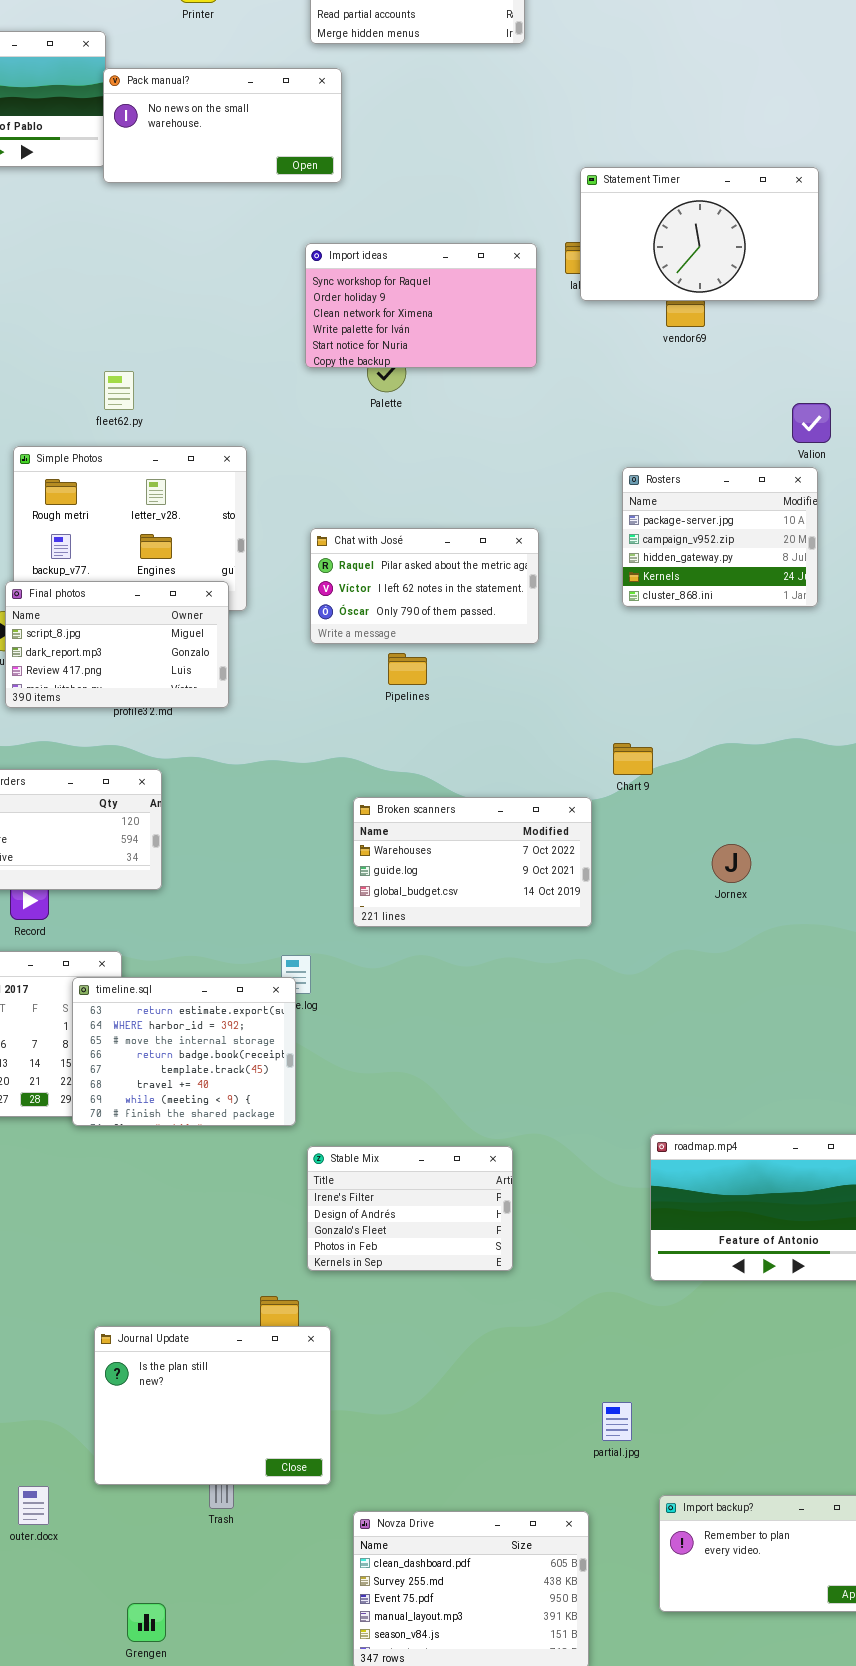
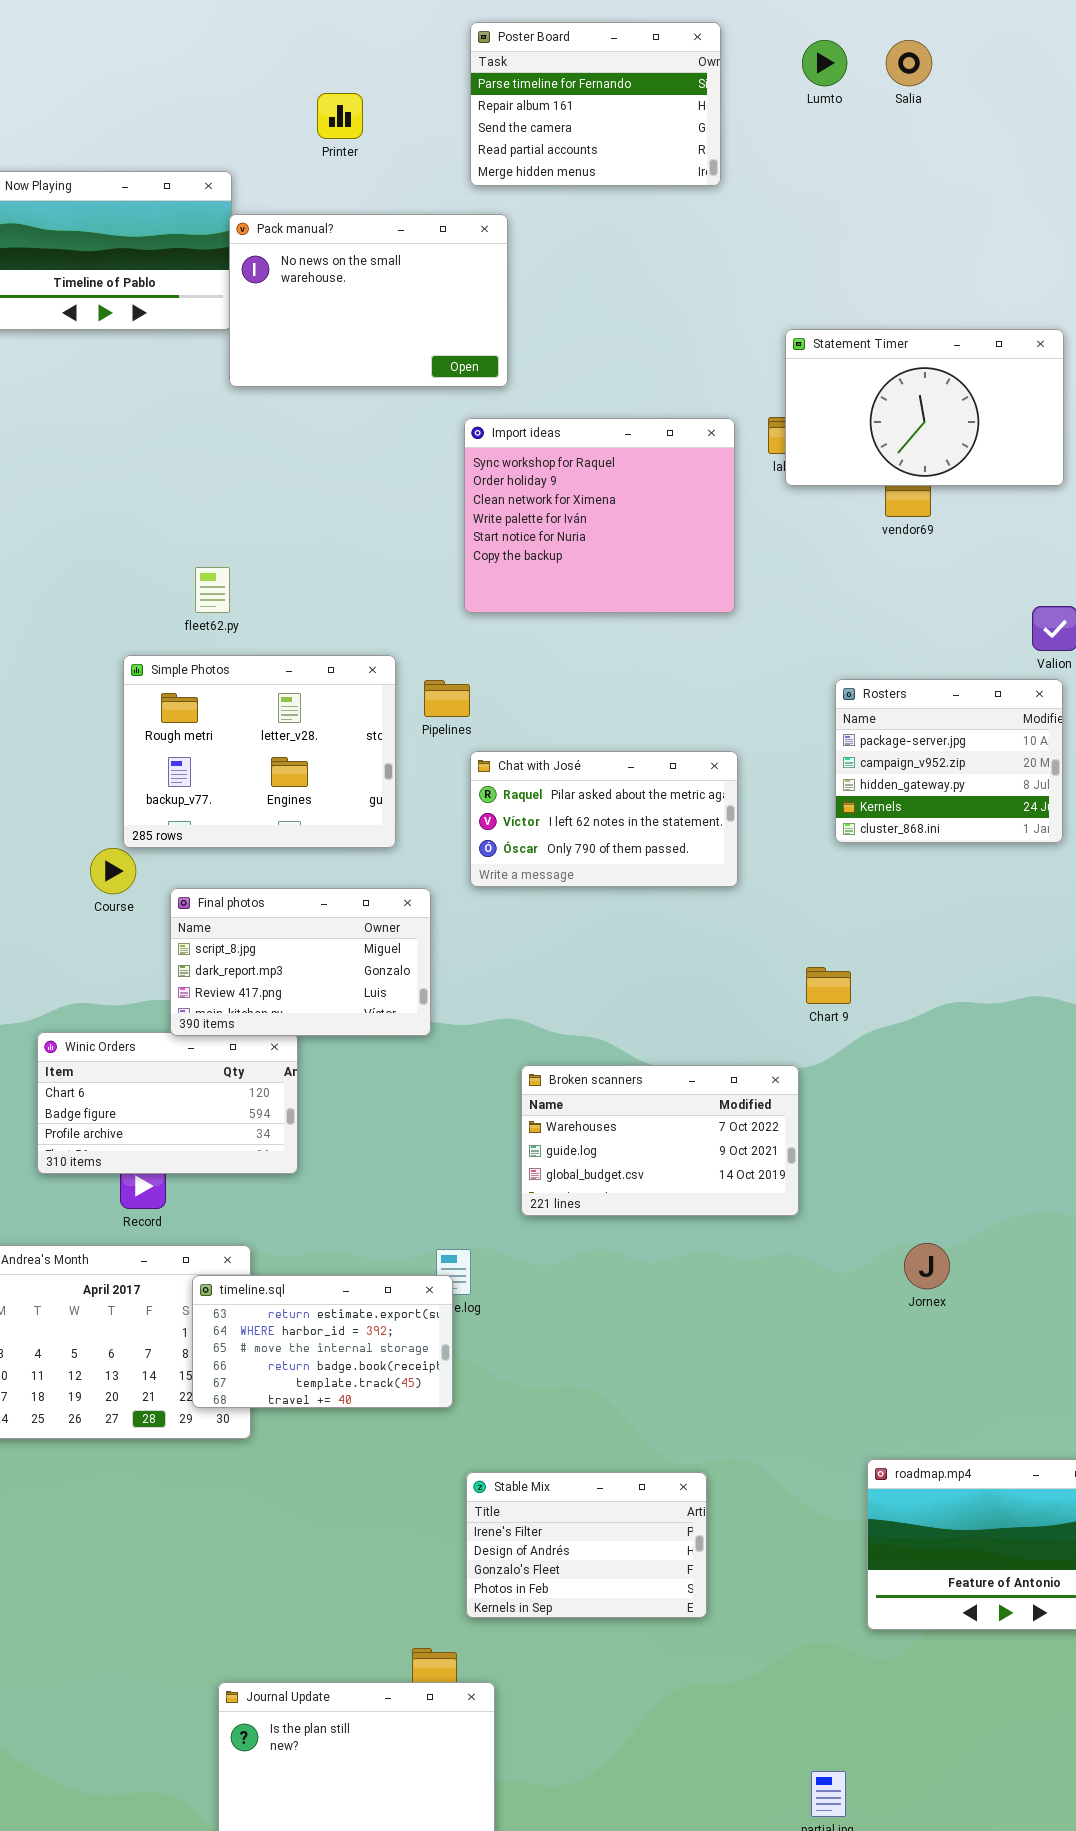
Pack manual?: [103,68,342,183] -> [229,214,508,387], resized
Import ideas: [305,243,537,368] -> [464,418,735,613], resized
fleet62.py: [104,371,134,410] -> [195,567,230,613], moved
Final photos: [5,581,229,708] -> [170,888,431,1036], moved
Pipelines: [388,653,427,685] -> [424,680,470,717], moved
Chart 9: [613,743,653,775] -> [806,967,851,1004], moved
Jornex: [712,844,751,883] -> [904,1243,950,1289], moved
timeline.sql: [72,977,296,1126] -> [192,1275,453,1408], resized

